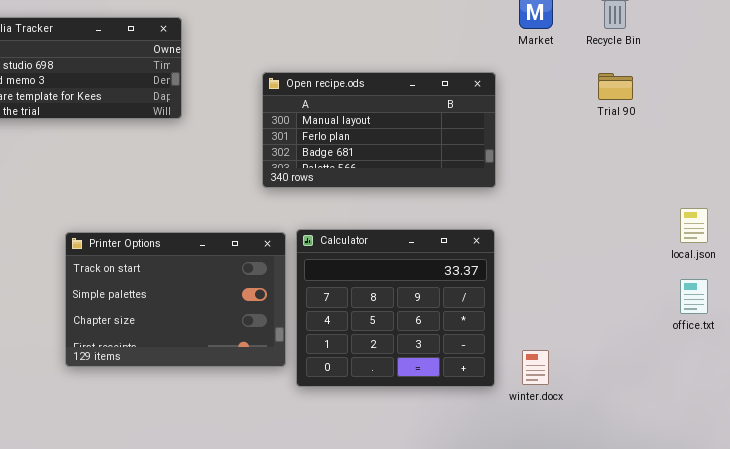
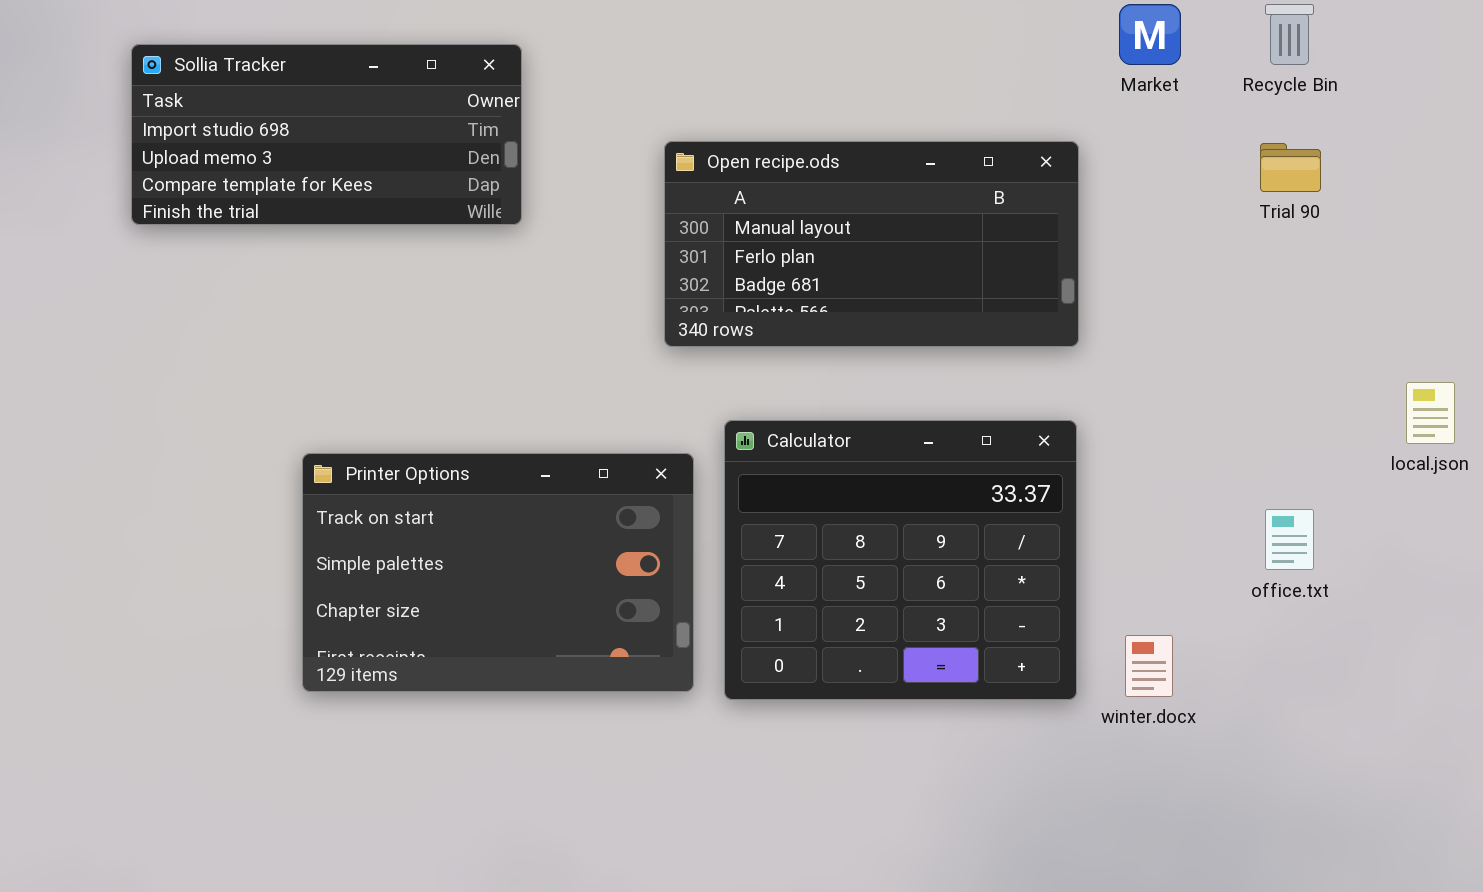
Printer Options: [65,232,286,367] -> [302,453,694,692], moved
office.txt: [680,279,708,314] -> [1265,509,1314,570], moved

